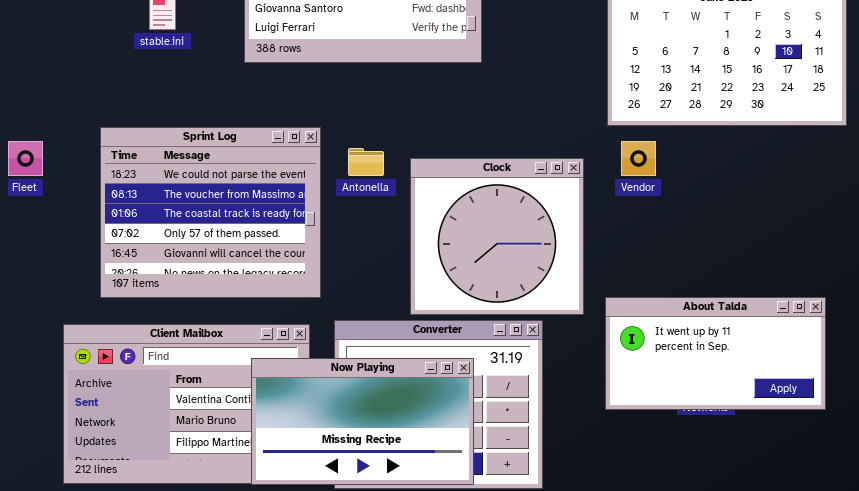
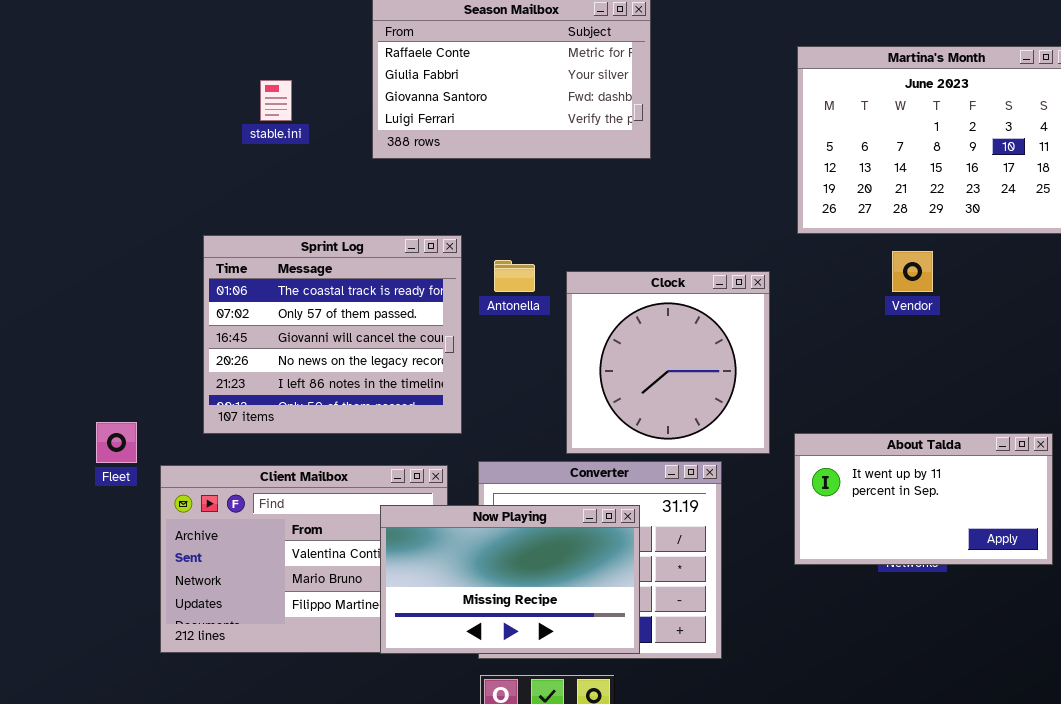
Sprint Log: [100,127,321,298] -> [203,235,462,434], scrolled down 2 rows
Fleet: [8,141,43,176] -> [96,422,137,463], moved
Vendor: [621,141,656,176] -> [892,251,933,292], moved

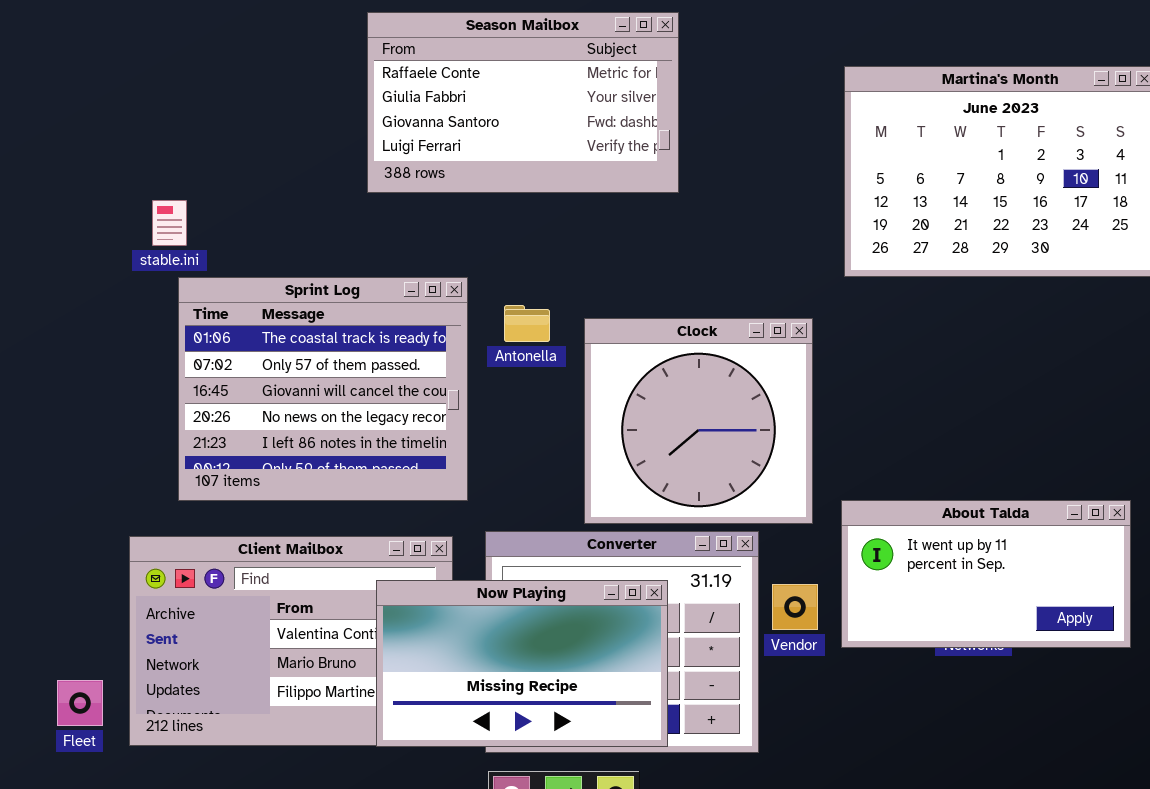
stable.ini: [260,80,292,121] -> [152,200,187,246], moved
Vendor: [892,251,933,292] -> [772,584,818,630], moved
Fleet: [96,422,137,463] -> [57,680,103,726], moved

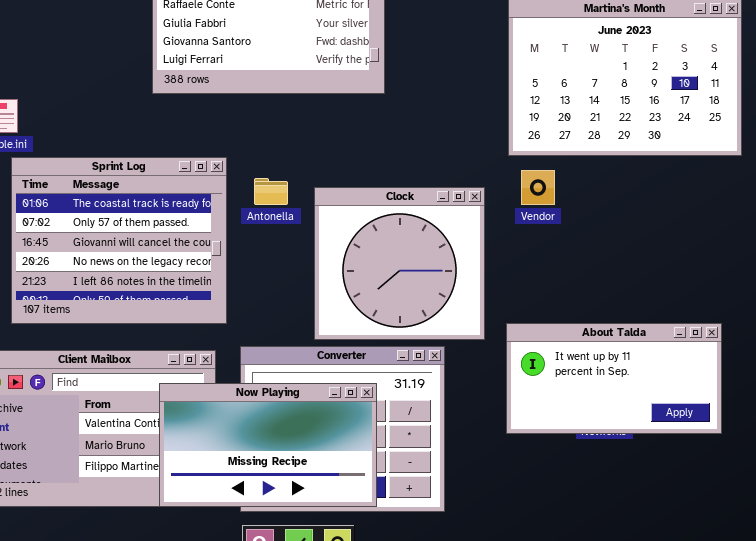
Vendor: [772,584,818,630] -> [521,170,555,205], moved

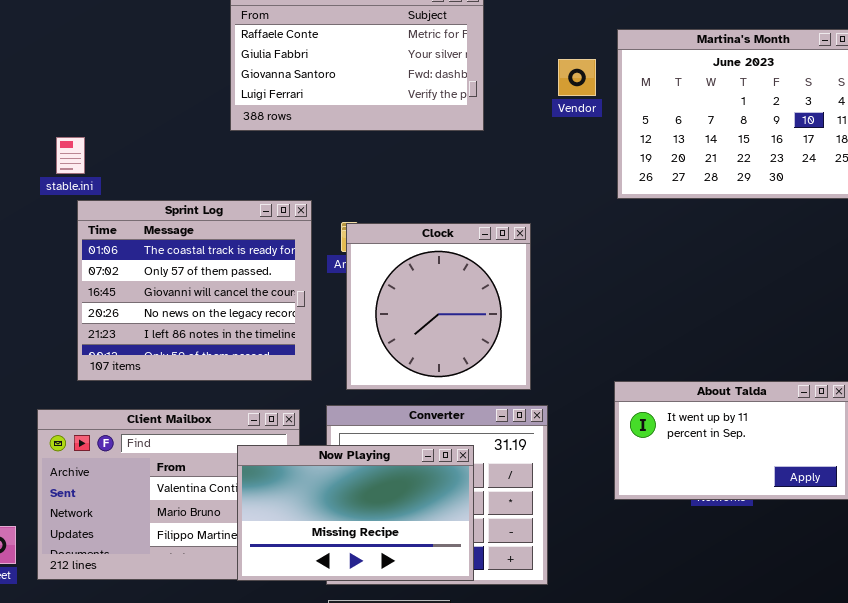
Vendor: [521,170,555,205] -> [558,59,596,96], moved
Clock: [314,187,485,340] -> [346,223,531,390], moved

